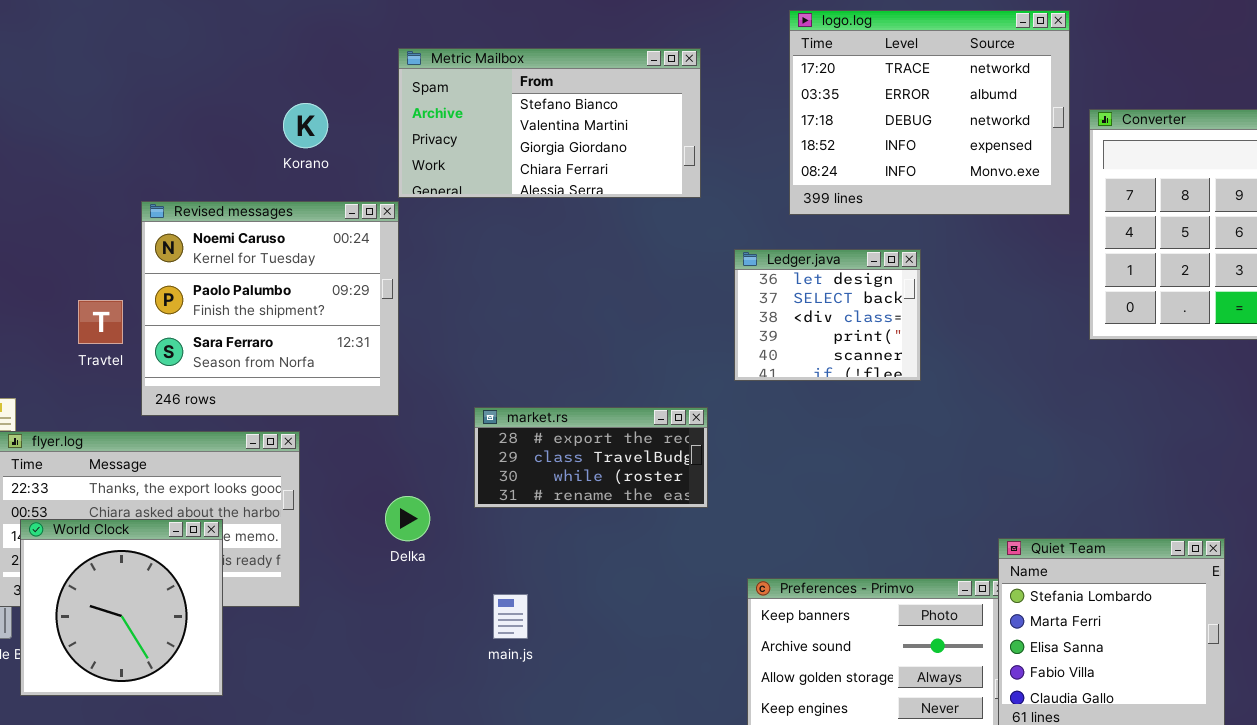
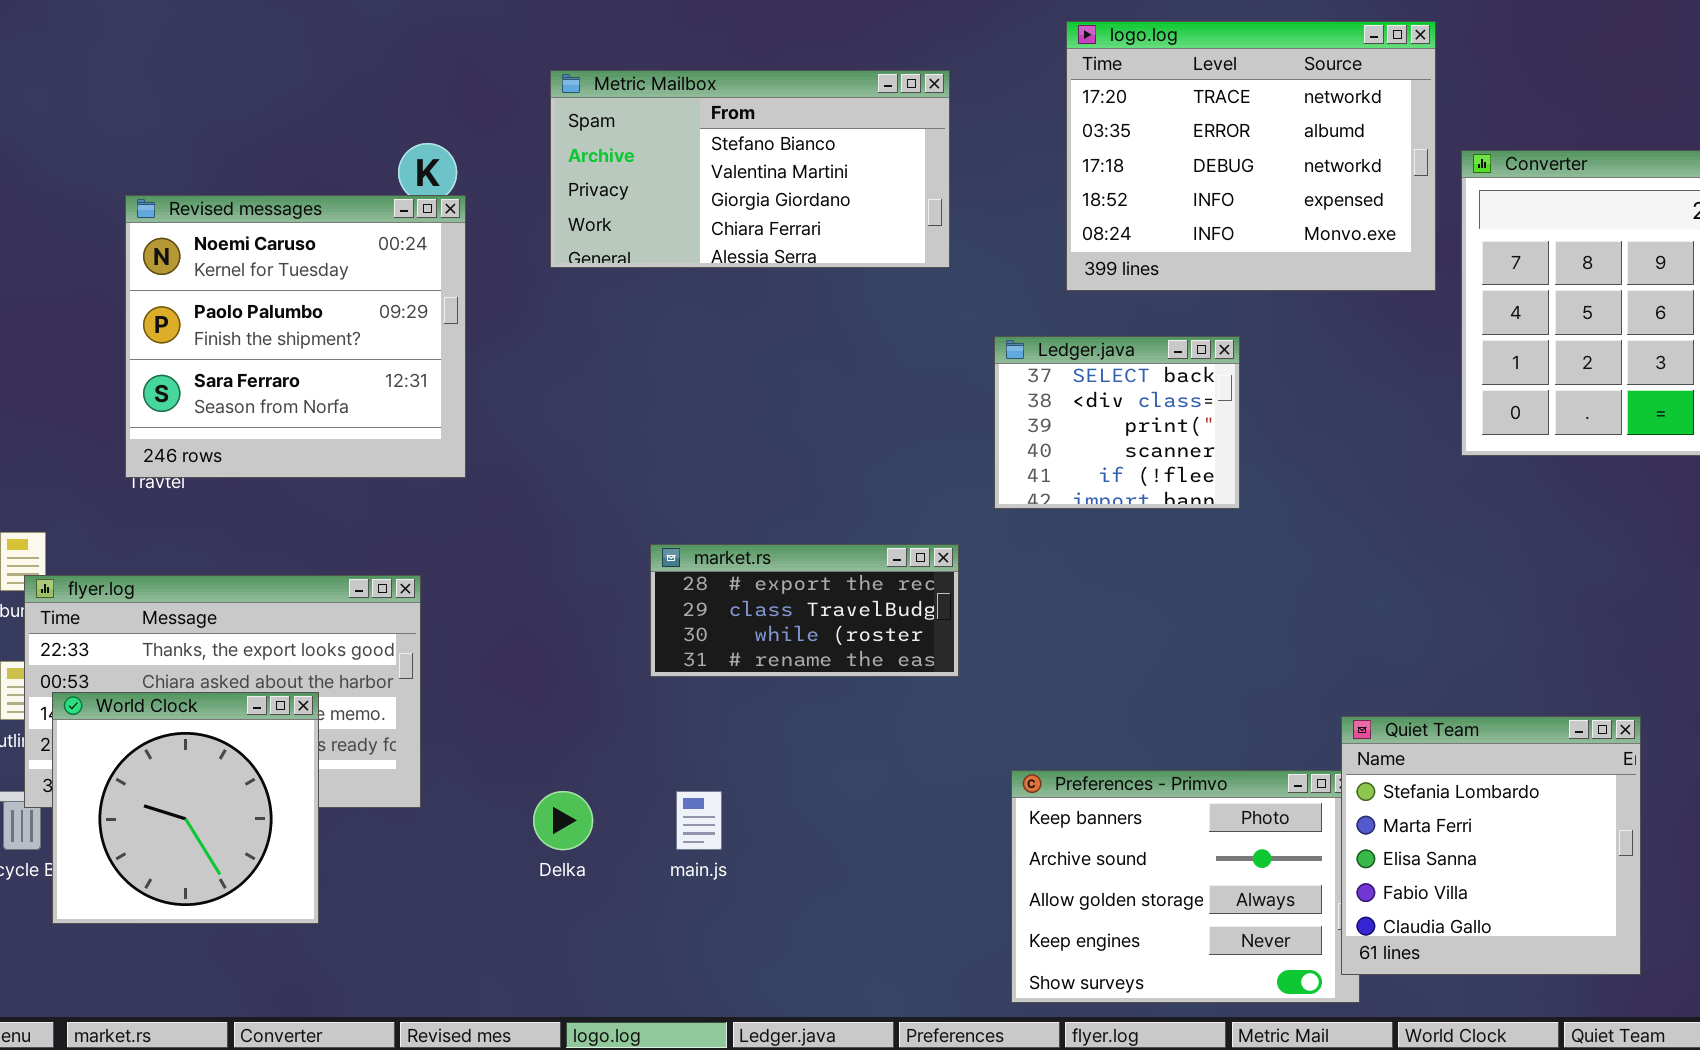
Revised messages: [141,201,399,416] -> [125,195,466,478], moved
Ledger.java: [734,249,921,381] -> [994,336,1240,509], scrolled down 1 row
Delka: [385,496,430,541] -> [533,791,593,850], moved

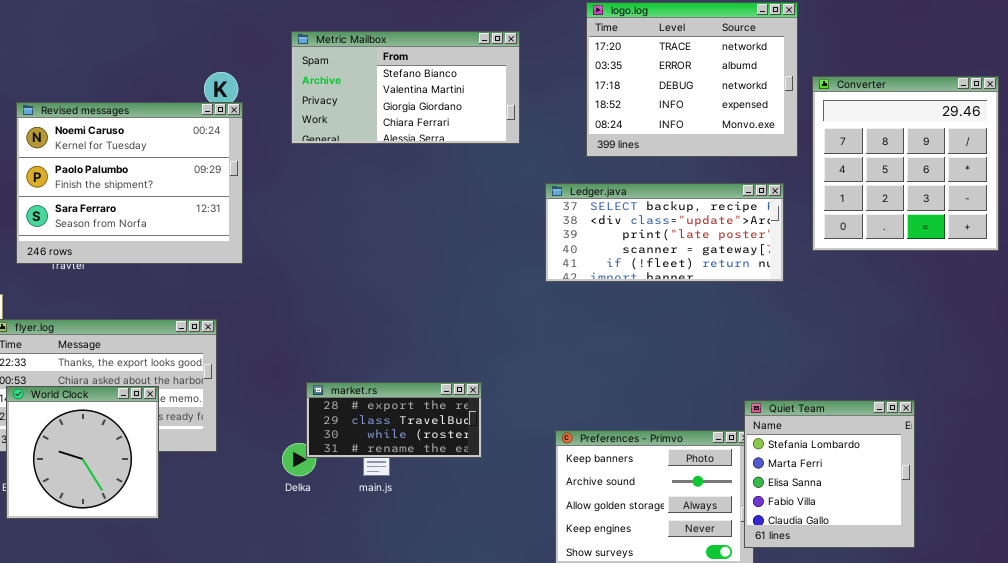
Revised messages: [125,195,466,478] -> [16,102,243,264], resized
Ledger.java: [994,336,1240,509] -> [545,183,784,282], resized
market.rs: [650,544,959,677] -> [306,382,482,458], moved

